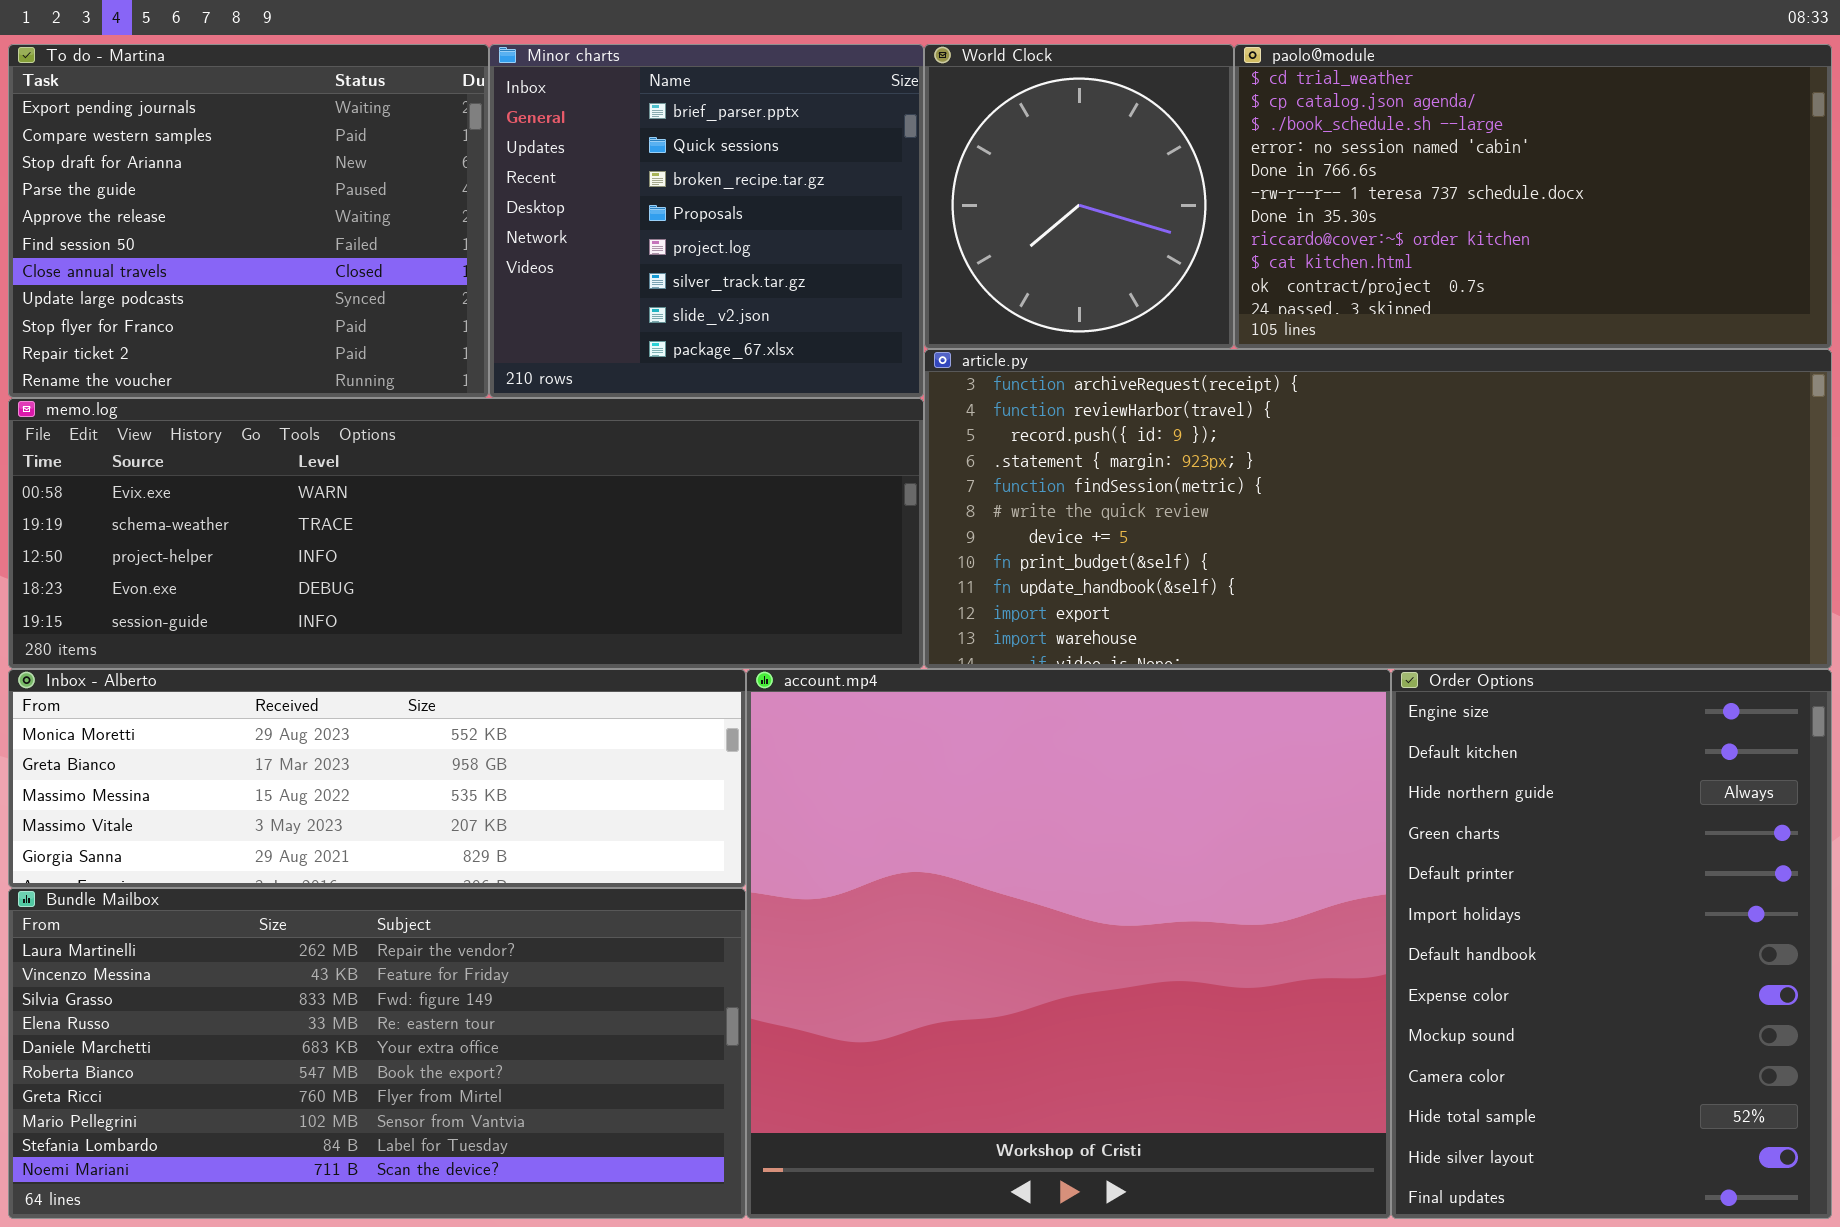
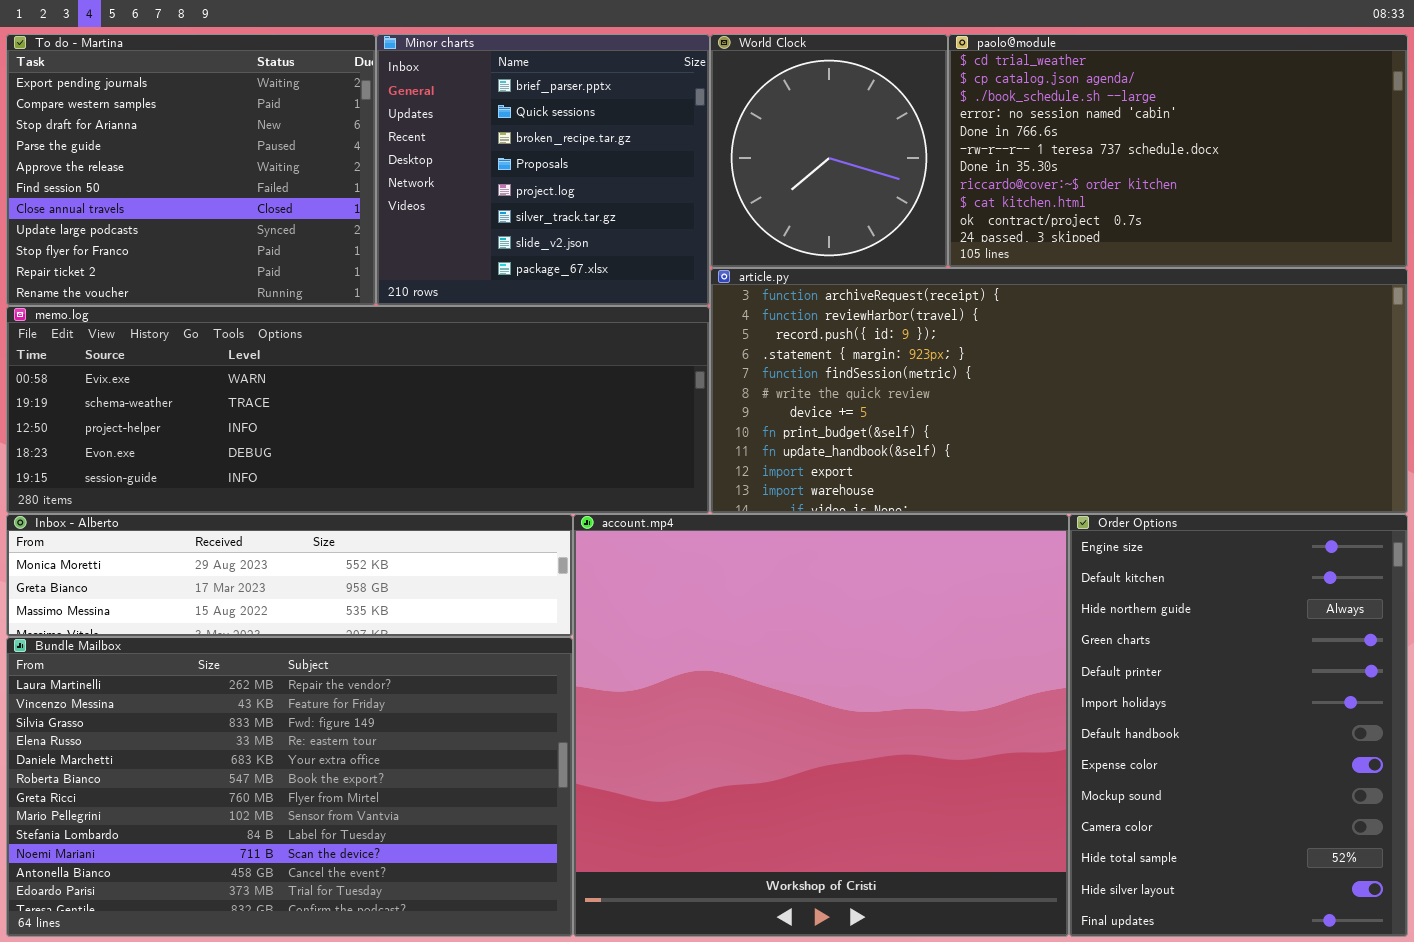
Inbox - Alberto: [8,669,746,888] -> [6,514,573,637], resized
Bundle Mailbox: [8,888,746,1219] -> [6,637,573,937], resized

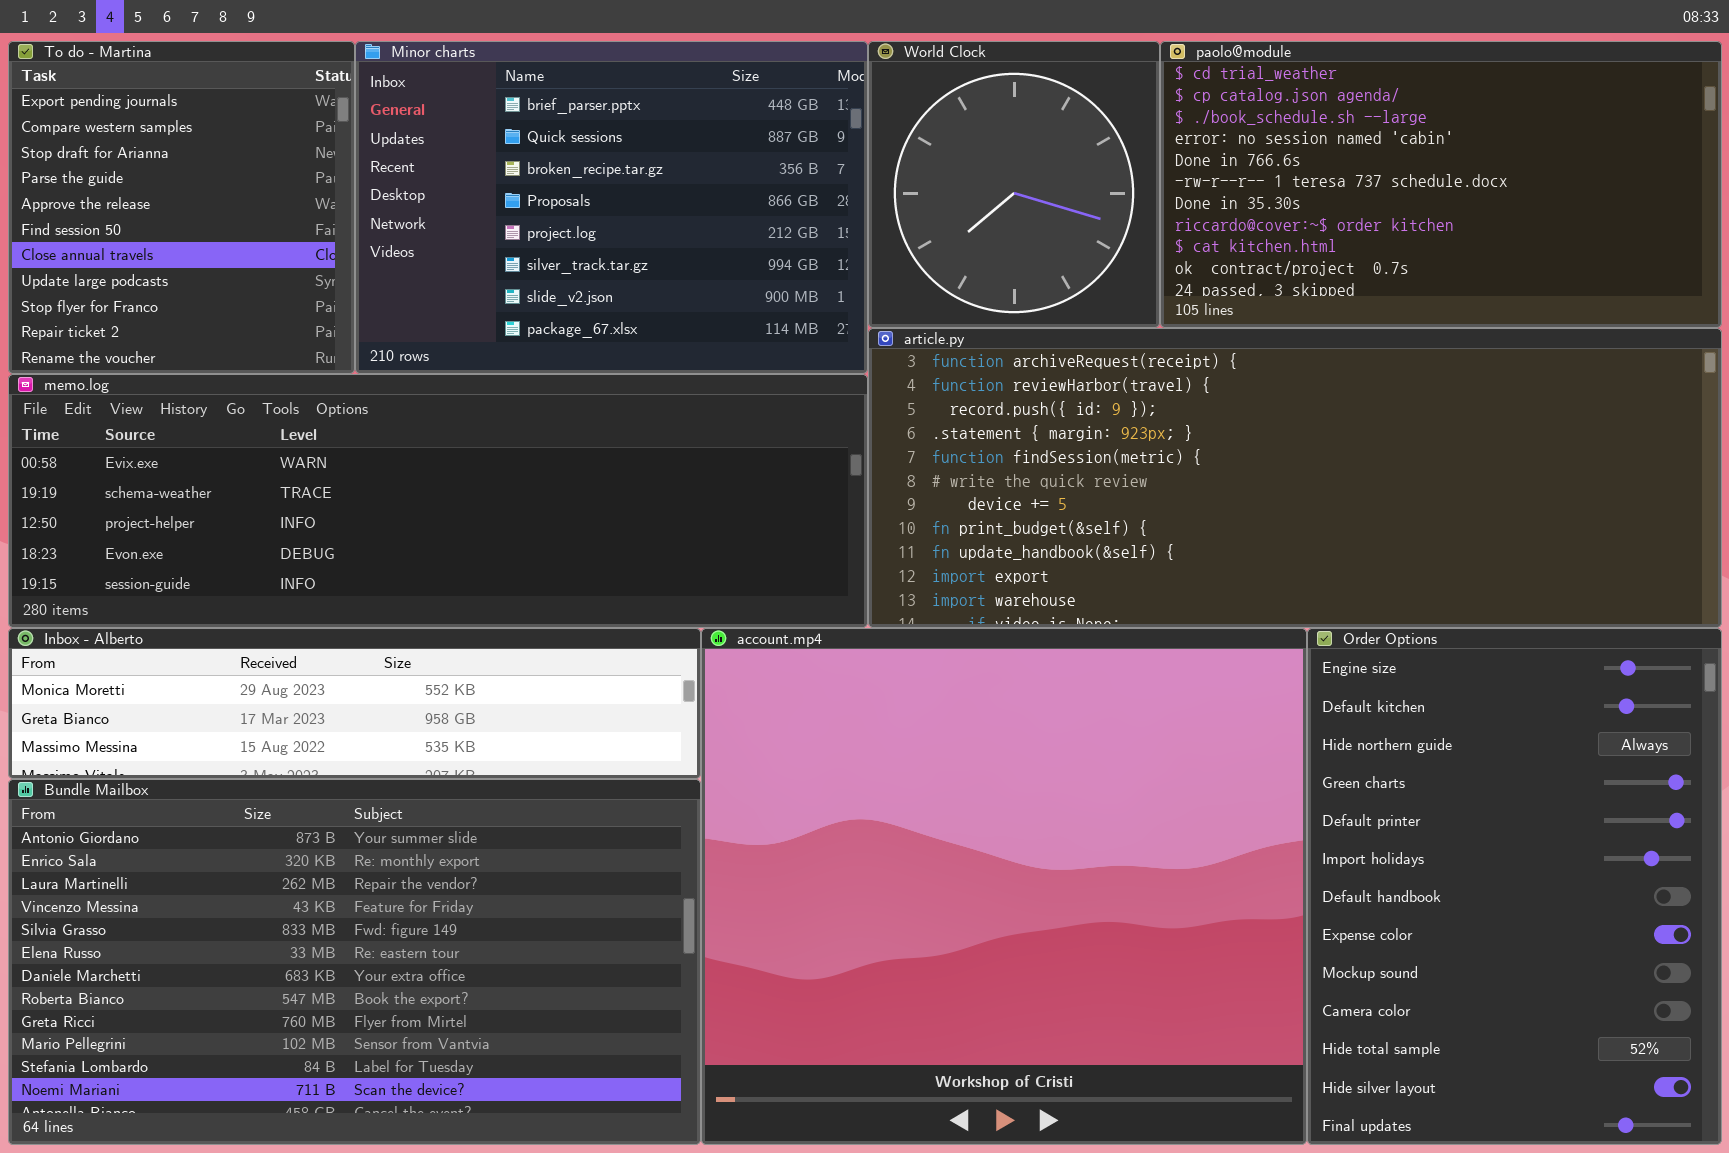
To do - Martina: [6,34,376,306] -> [8,41,355,374], resized
Minor charts: [376,34,710,306] -> [355,41,868,374], resized
Bundle Mailbox: [6,637,573,937] -> [8,779,701,1145], scrolled up 2 rows

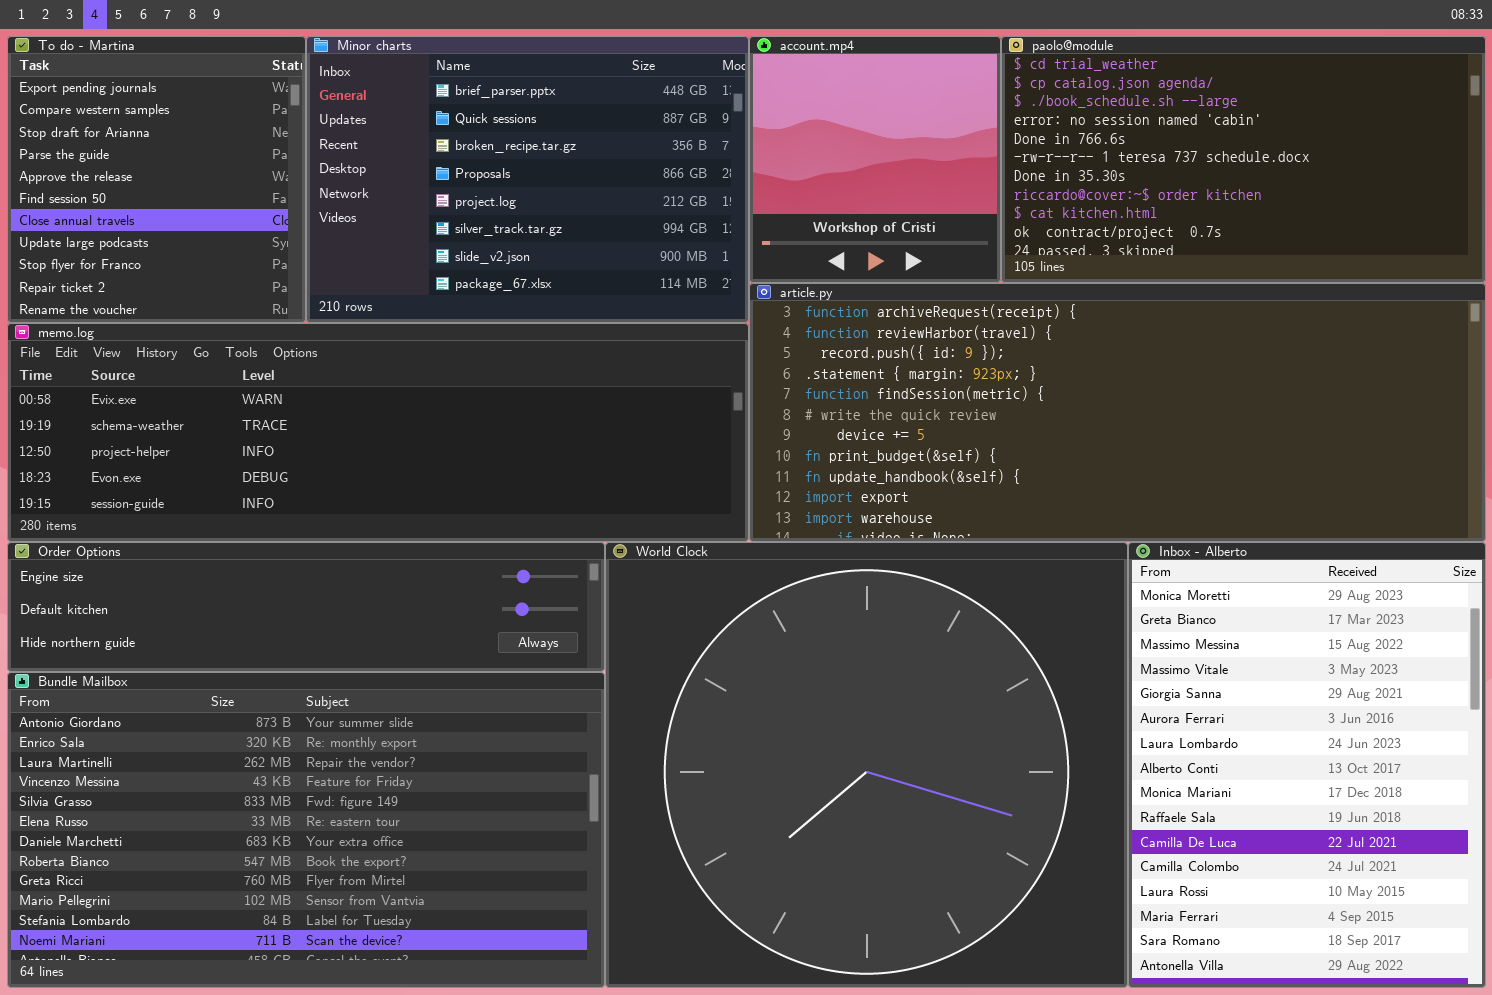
World Clock: [868,41,1160,328] -> [605,542,1128,988], moved, resized
Inbox - Alberto: [8,628,701,779] -> [1128,542,1486,988], moved, resized
account.mp4: [701,628,1307,1145] -> [749,36,1001,283], moved, resized
Order Options: [1307,628,1722,1145] -> [7,542,605,672], moved, resized

